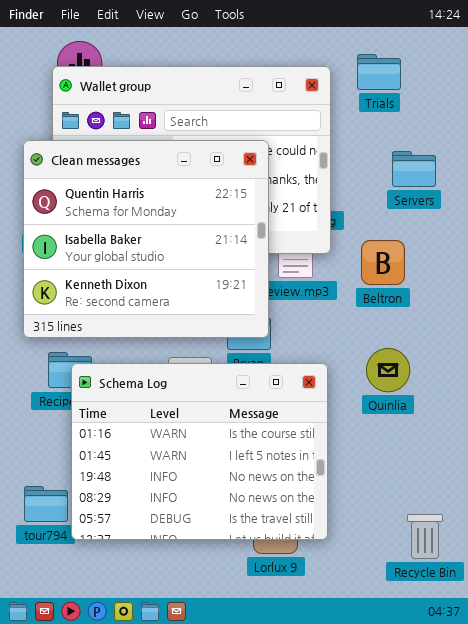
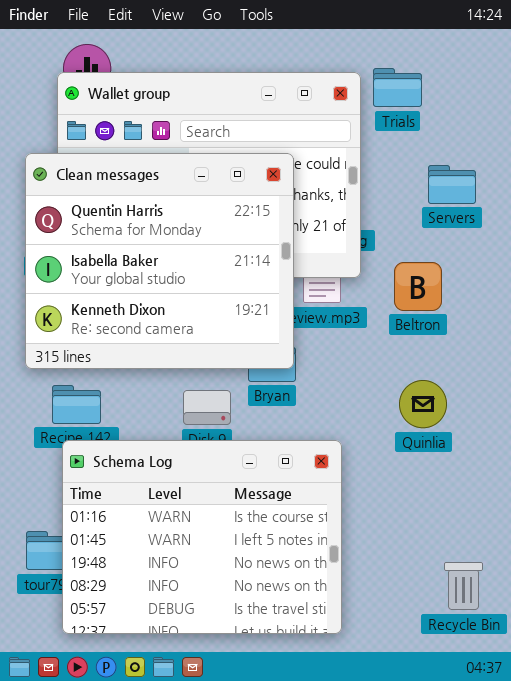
Trials: [357,54,401,90] -> [373,68,422,107], moved
Schema Log: [71,363,328,540] -> [62,440,342,634], moved

